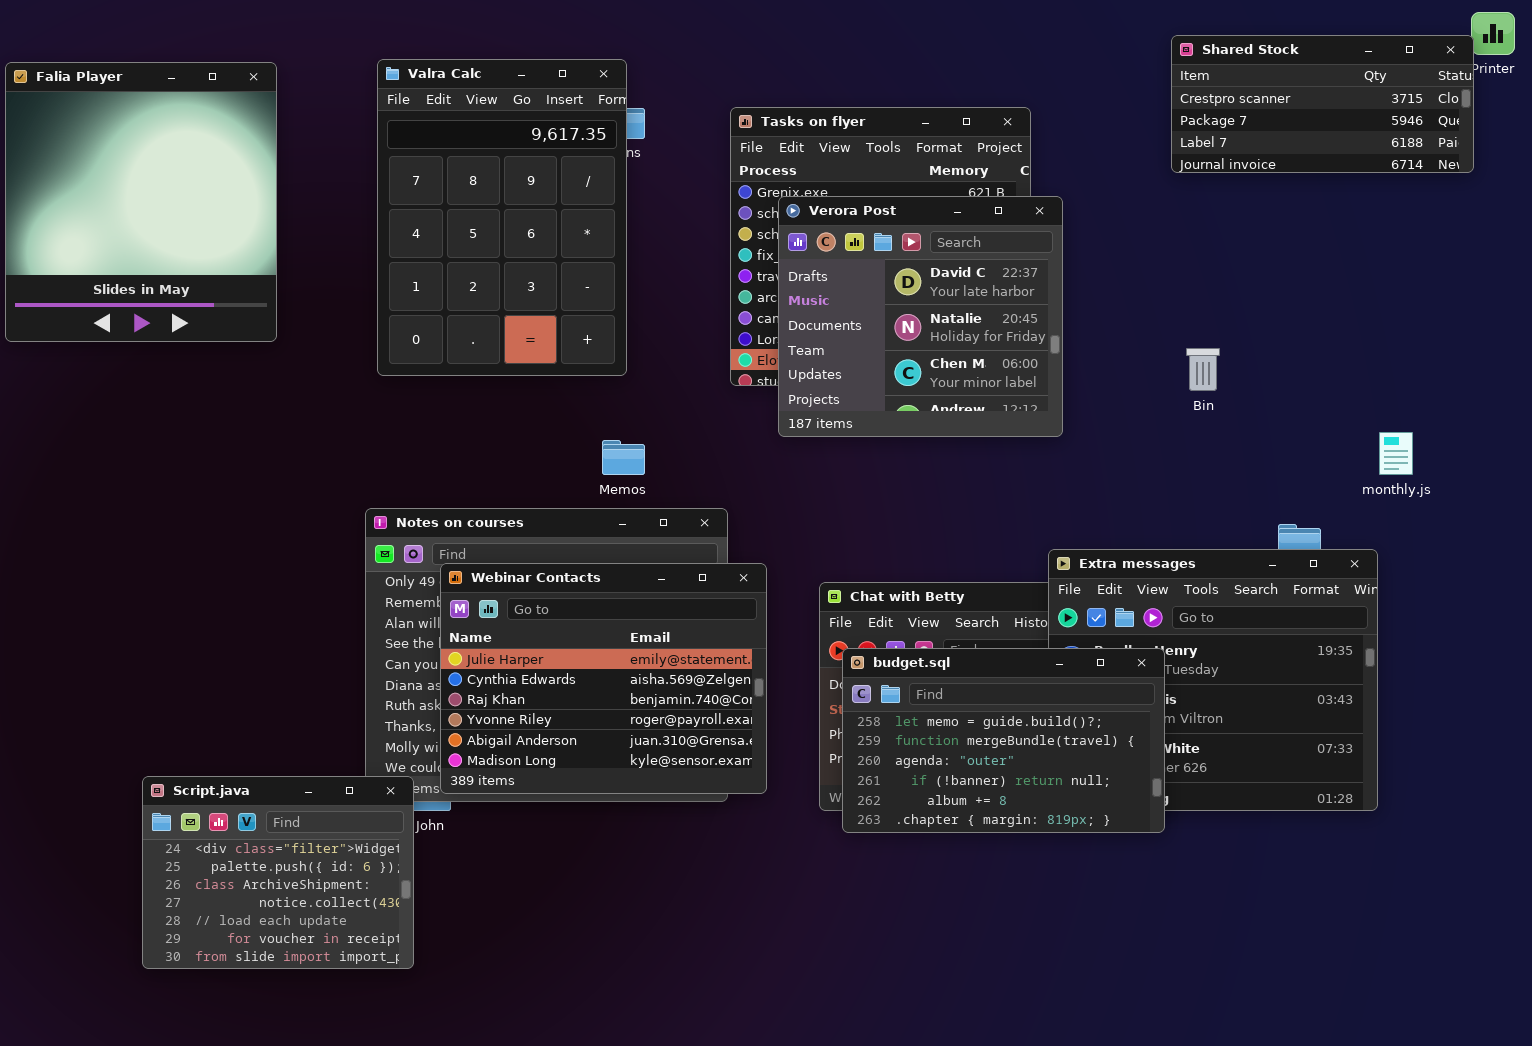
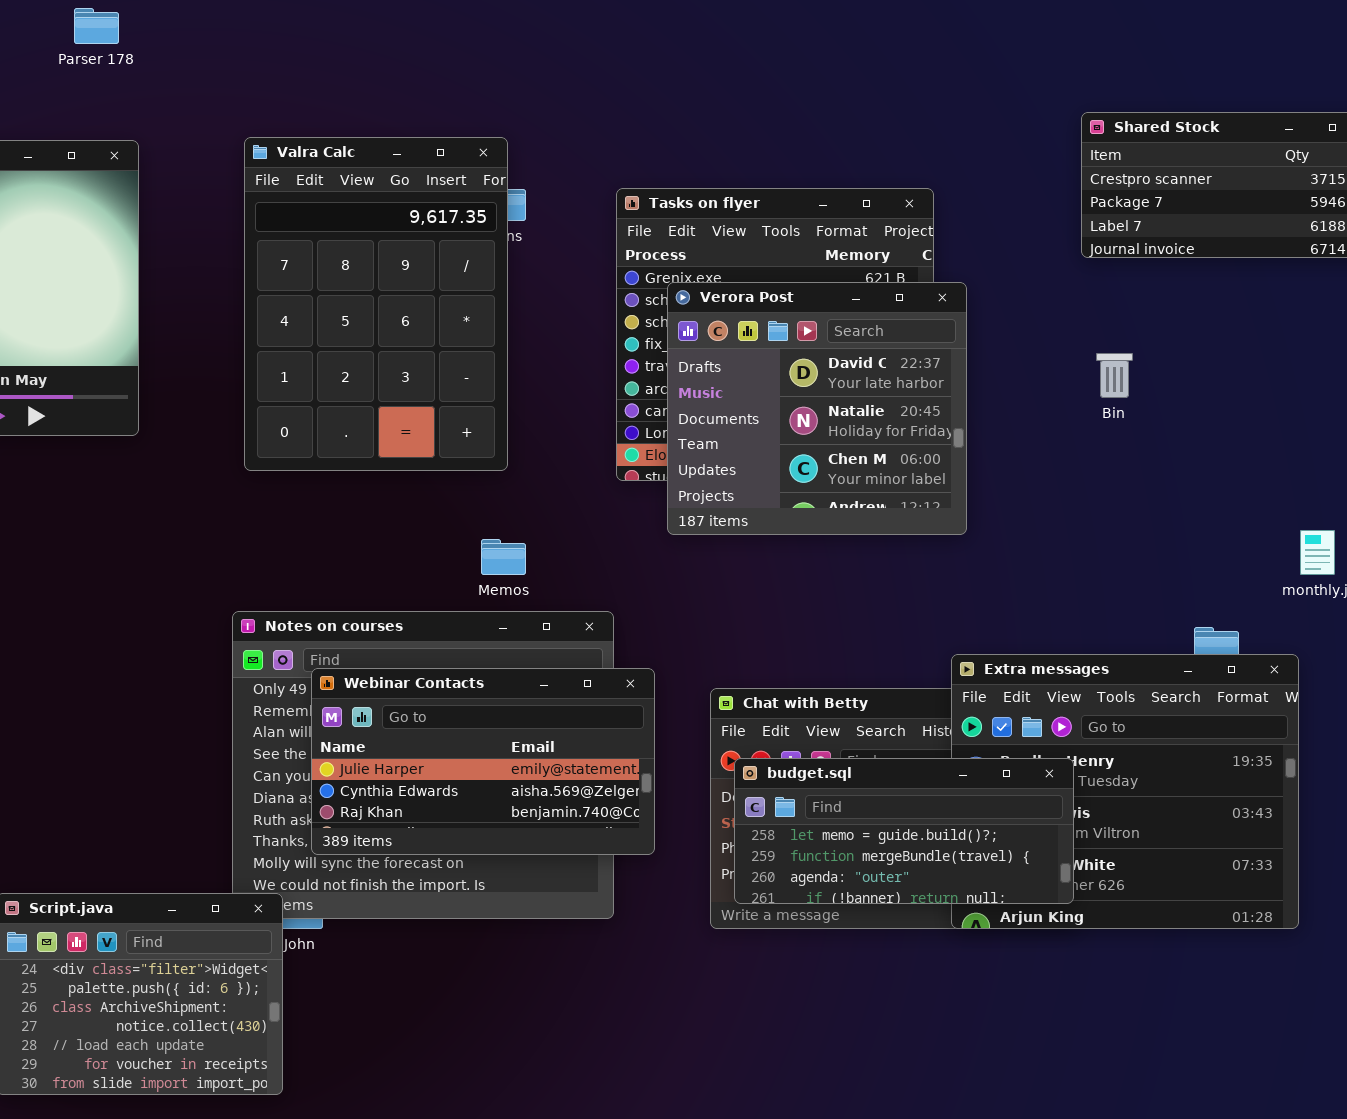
Bin: [1186,348,1220,391] -> [1096,353,1133,398], moved
Webinar Contacts: [440,563,767,794] -> [311,668,655,855], resized
budget.sql: [842,648,1165,833] -> [734,758,1074,904], resized

